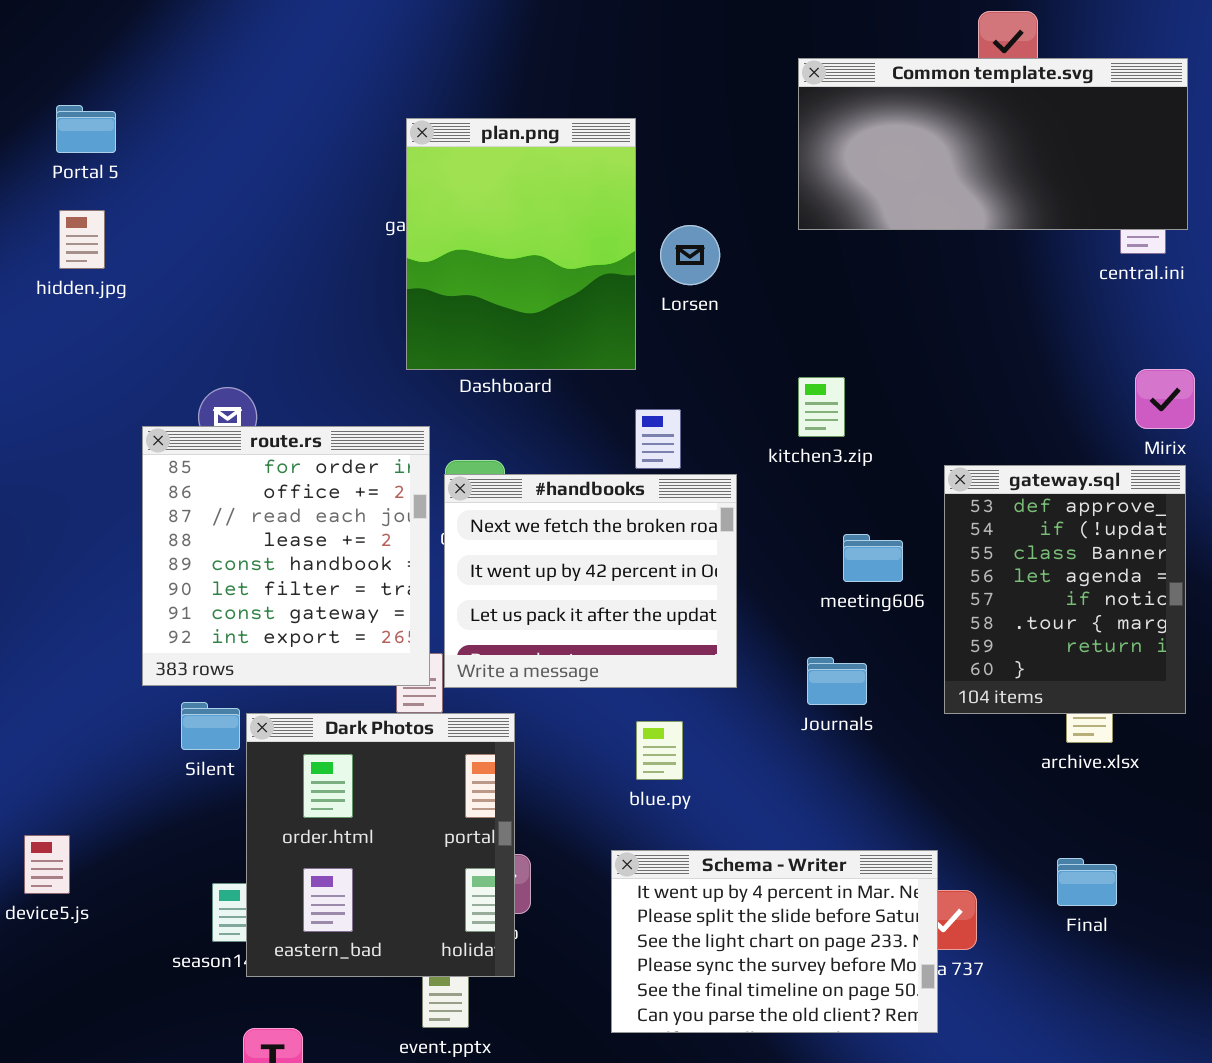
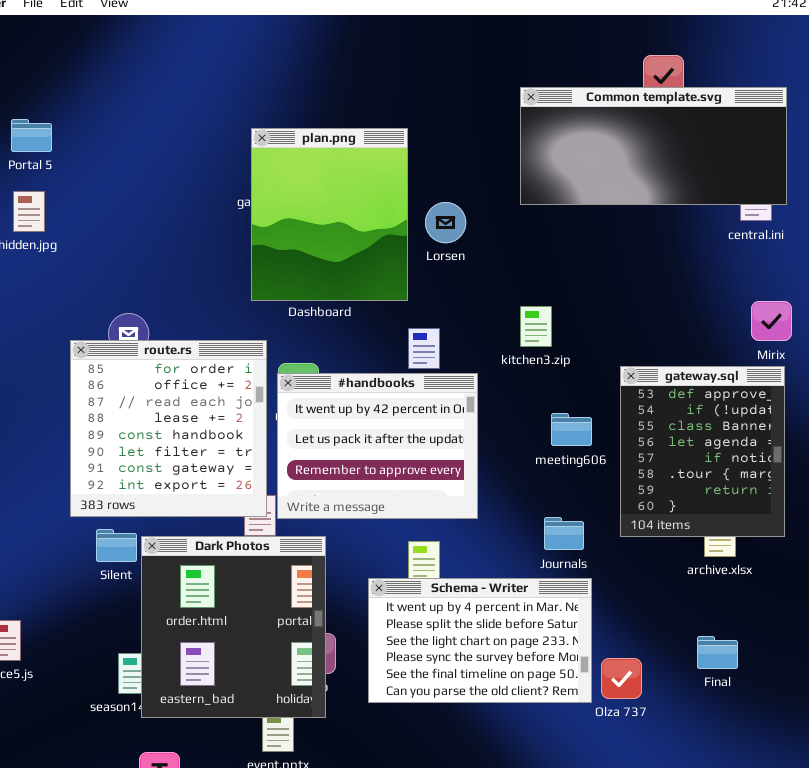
#handbooks: [444,474,737,688] -> [277,373,478,519], scrolled down 1 row
Journals: [807,657,867,705] -> [544,517,584,550], moved
Schema - Writer: [611,850,938,1033] -> [368,578,592,703], moved

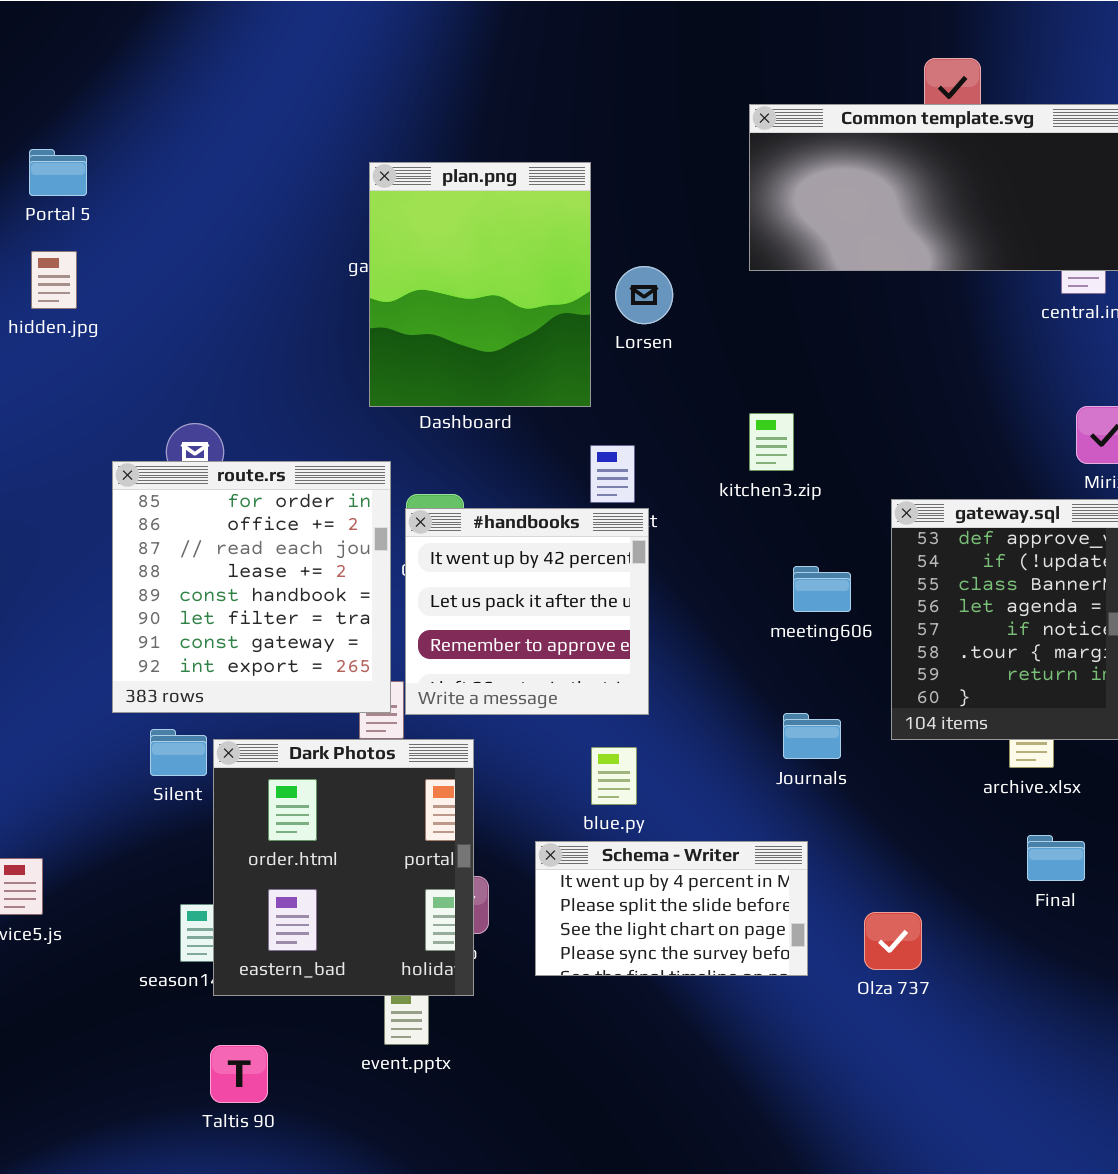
#handbooks: [277,373,478,519] -> [405,508,649,715], resized
Schema - Writer: [368,578,592,703] -> [535,841,808,976], resized
Final: [697,636,738,669] -> [1027,835,1085,881], moved

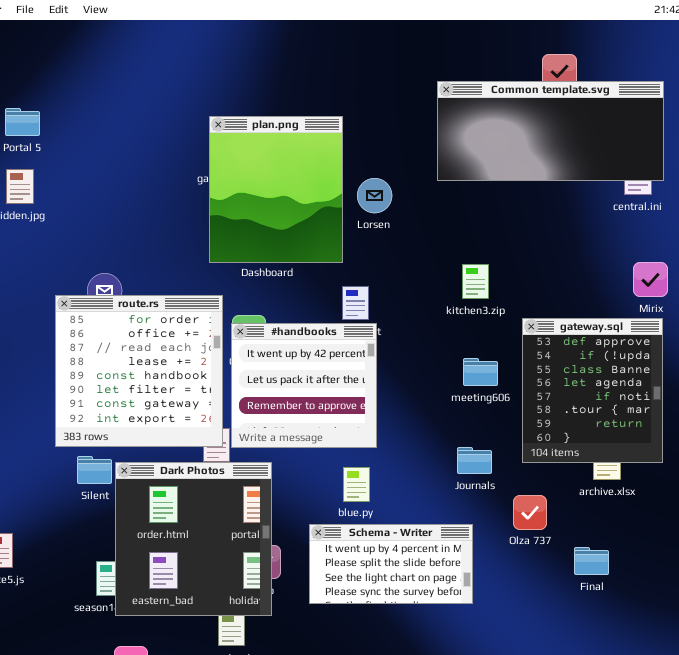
kitchen3.zip: [749,413,794,471] -> [462,264,489,299], moved
Final: [1027,835,1085,881] -> [574,547,609,575], moved
Olza 737: [864,912,922,970] -> [513,495,547,530], moved

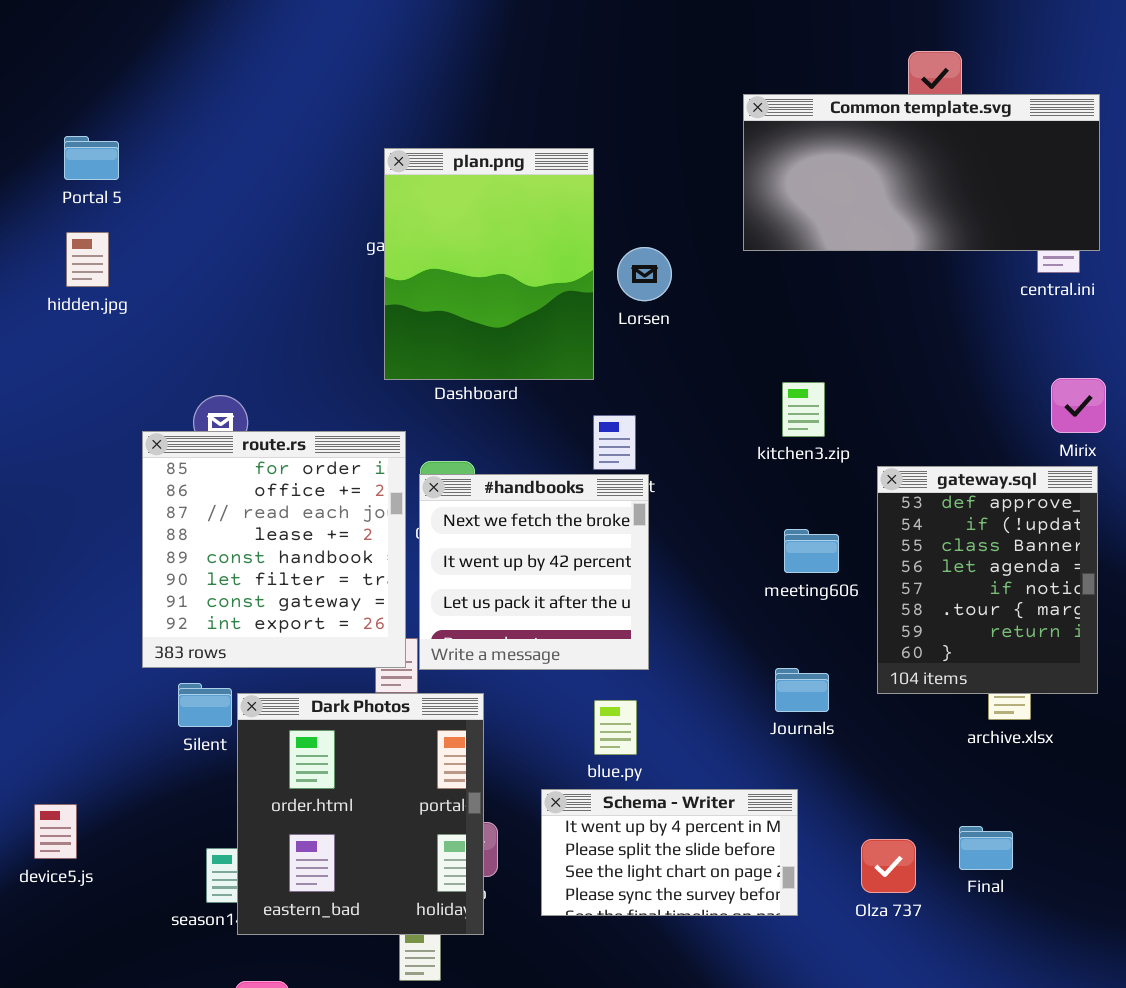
#handbooks: [231,323,377,448] -> [419,474,649,670], scrolled up 1 row
Olza 737: [513,495,547,530] -> [861,839,916,893], moved

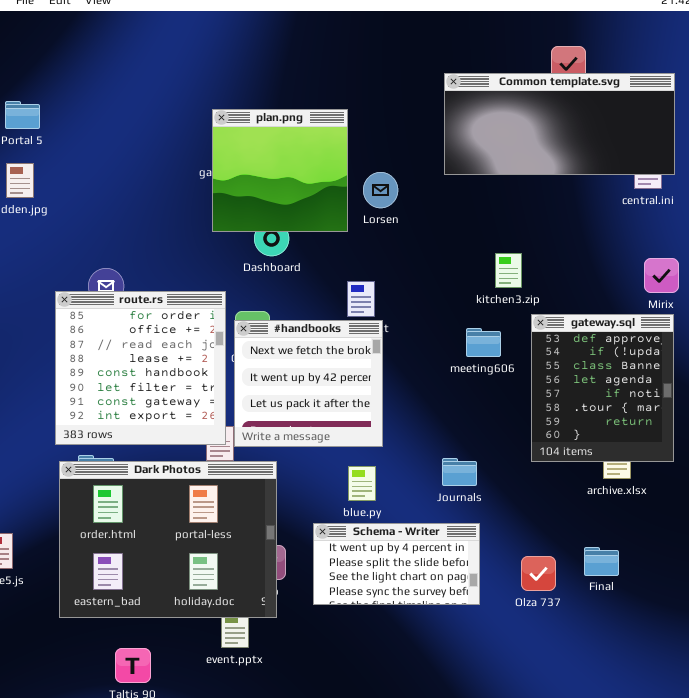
plan.png: [384,148,594,380] -> [212,109,348,232], resized
kitchen3.zip: [782,382,825,437] -> [495,253,522,288], moved
meeting606: [784,529,839,573] -> [466,328,501,357], moved
Journals: [775,668,829,712] -> [442,458,477,486], moved
Dark Photos: [237,693,484,935] -> [59,461,277,618], resized

